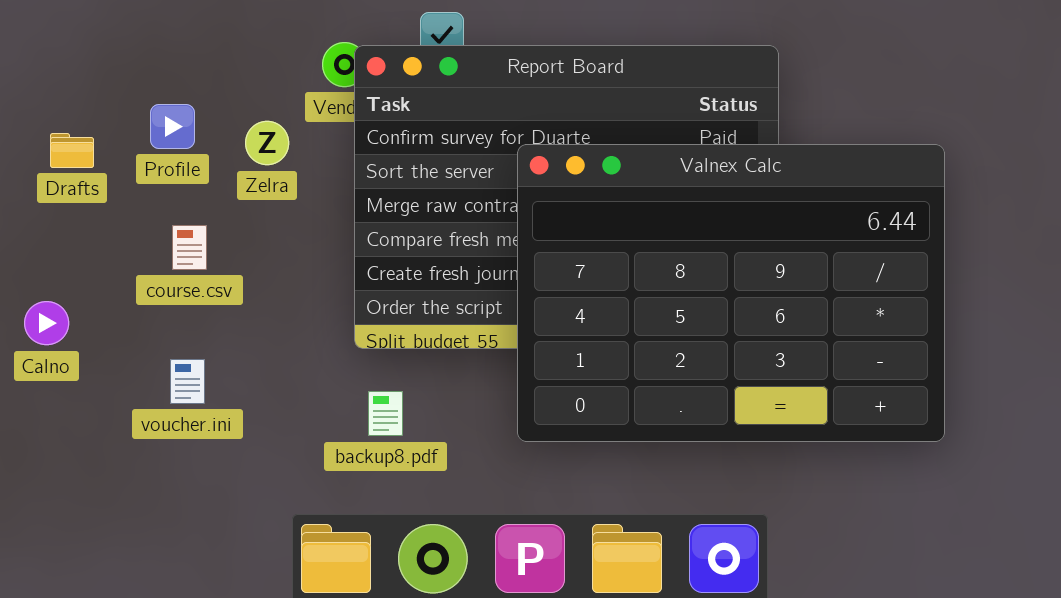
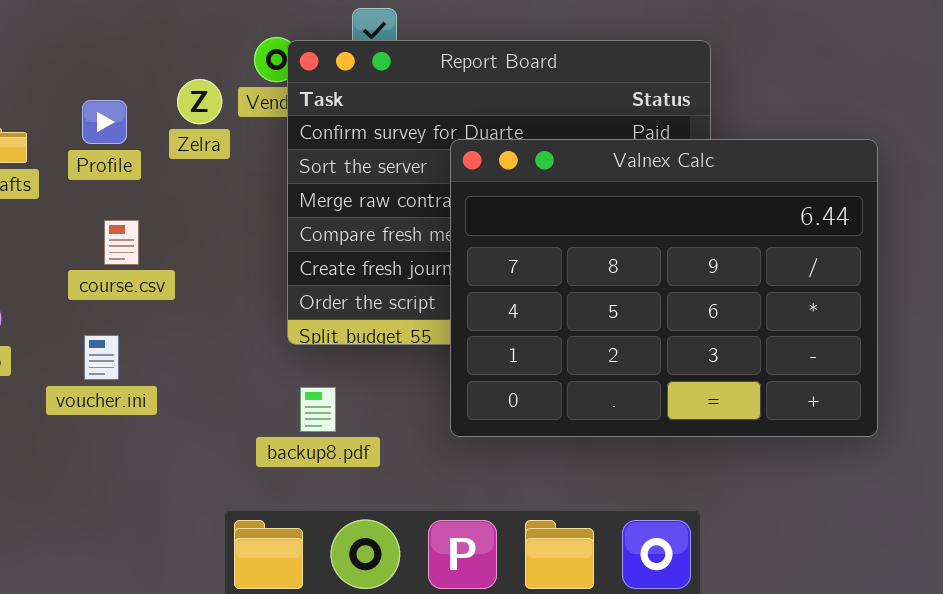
Zelra: [245,121,289,165] -> [177,79,222,124], moved
voucher.ini: [170,359,205,404] -> [84,335,119,380], moved

